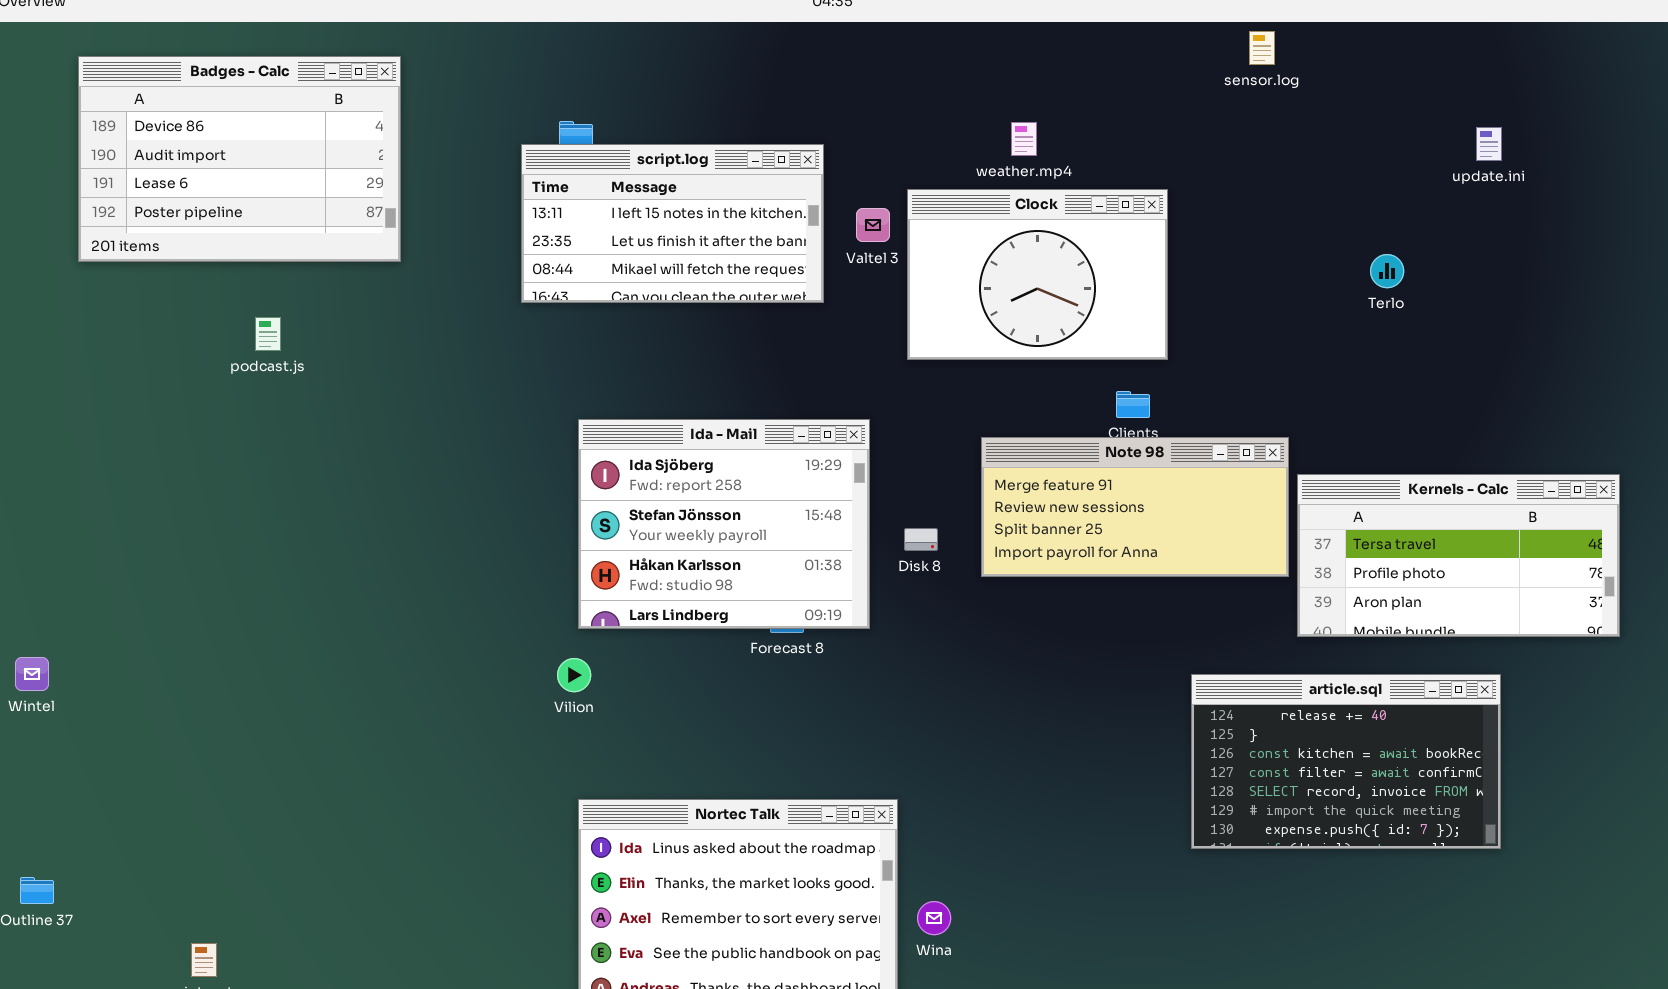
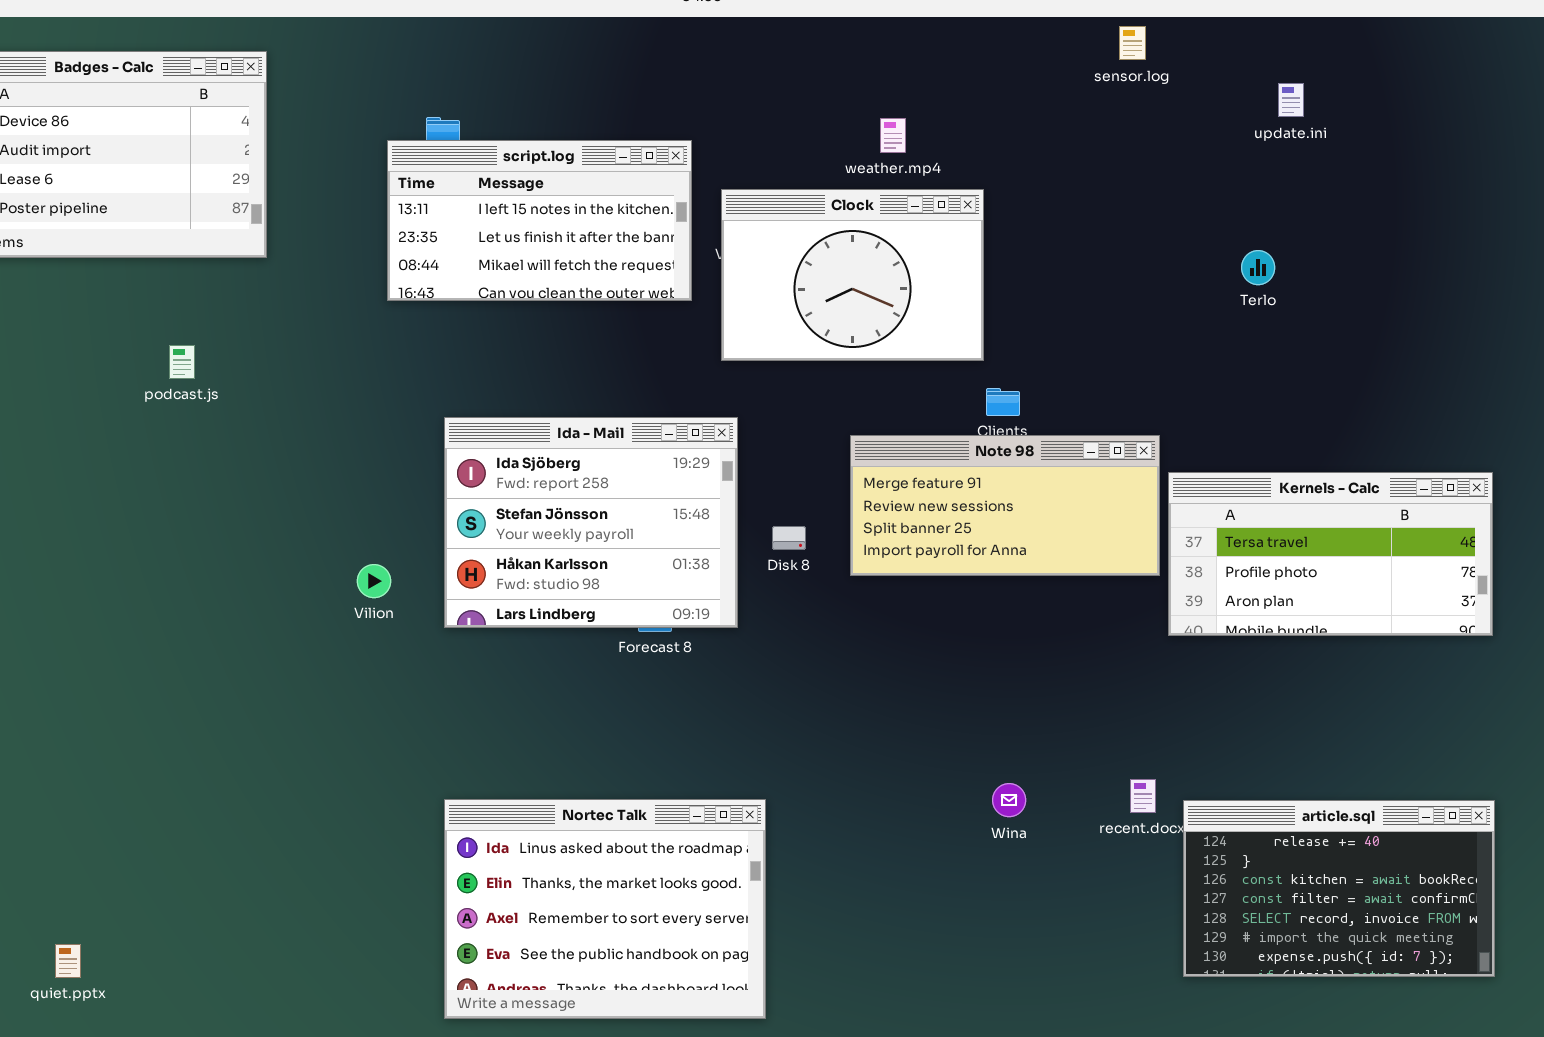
update.ini: [1476,127,1502,161] -> [1278,83,1304,117], moved
Clock: [907,189,1168,360] -> [721,189,984,361], moved
podcast.js: [255,317,281,351] -> [169,345,195,379], moved
Vilion: [557,658,591,692] -> [357,564,391,598], moved
article.sql: [1191,674,1501,849] -> [1183,800,1495,977], moved
Wina: [917,901,951,935] -> [992,783,1026,817], moved

